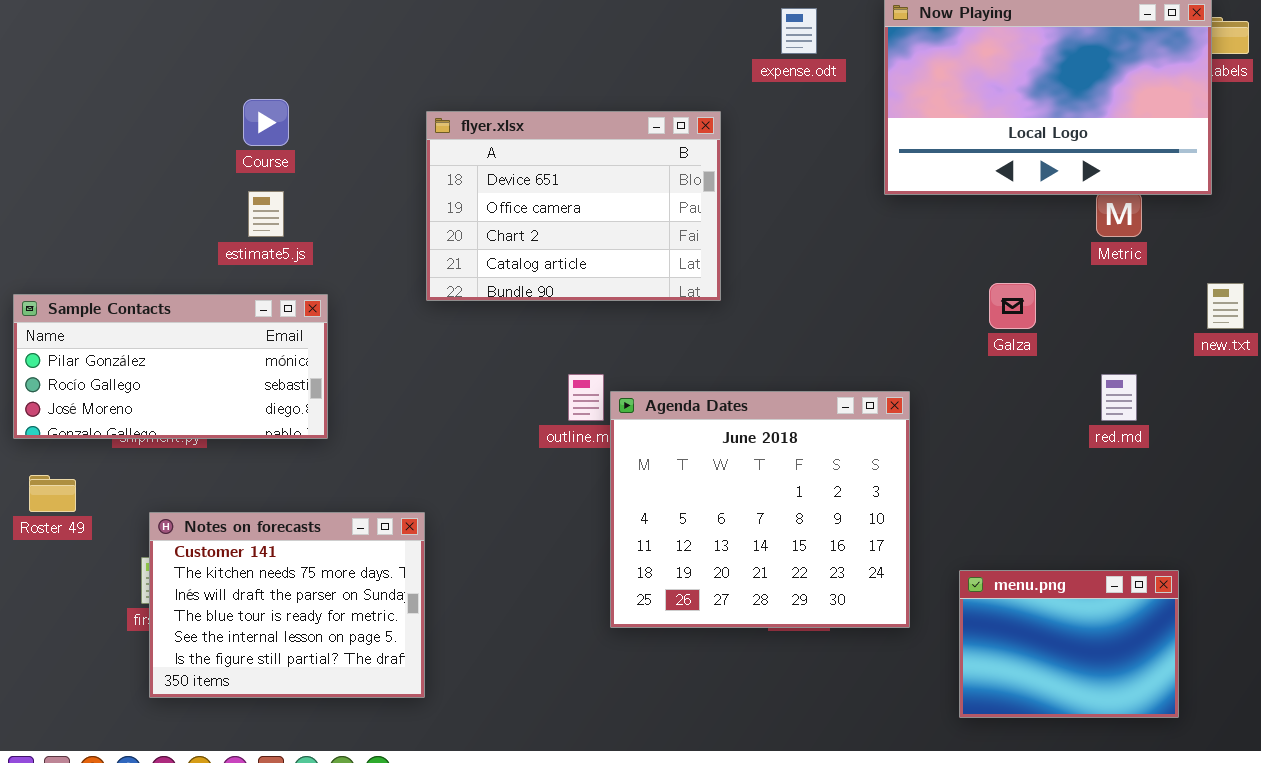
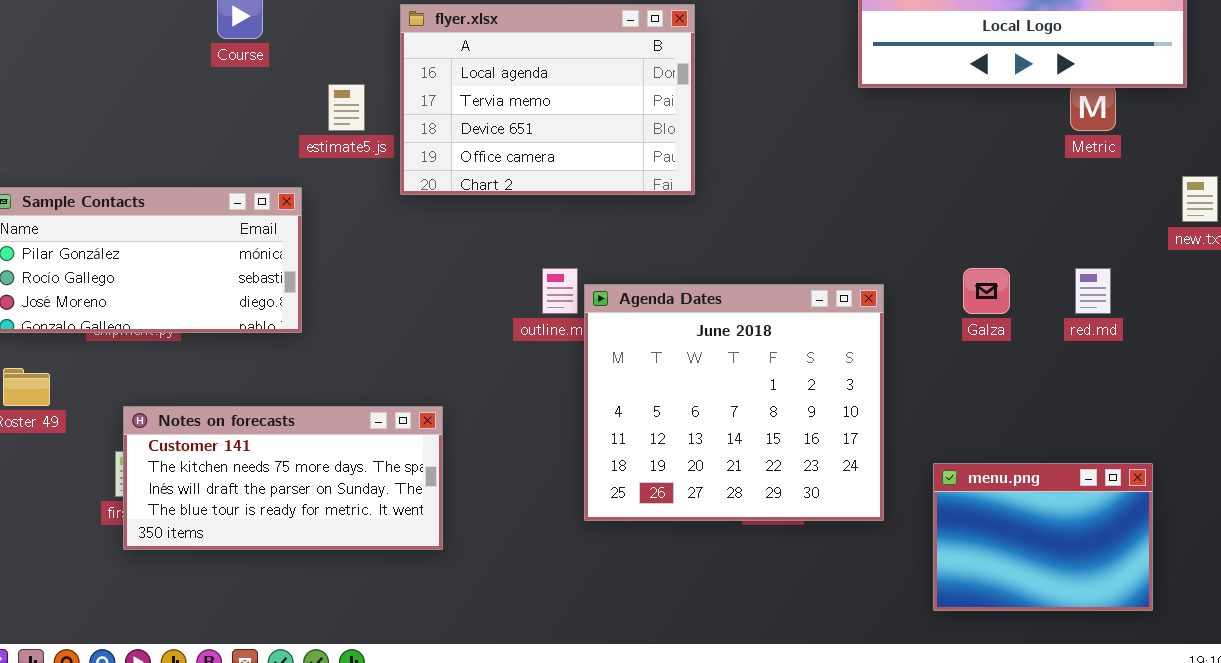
flyer.xlsx: [426,111,721,301] -> [400,4,695,195], scrolled up 2 rows
estimate5.js: [248,191,284,237] -> [328,84,365,131], moved
Galza: [989,283,1036,329] -> [963,268,1010,314], moved
Notes on forecasts: [149,512,425,698] -> [123,406,443,550], resized

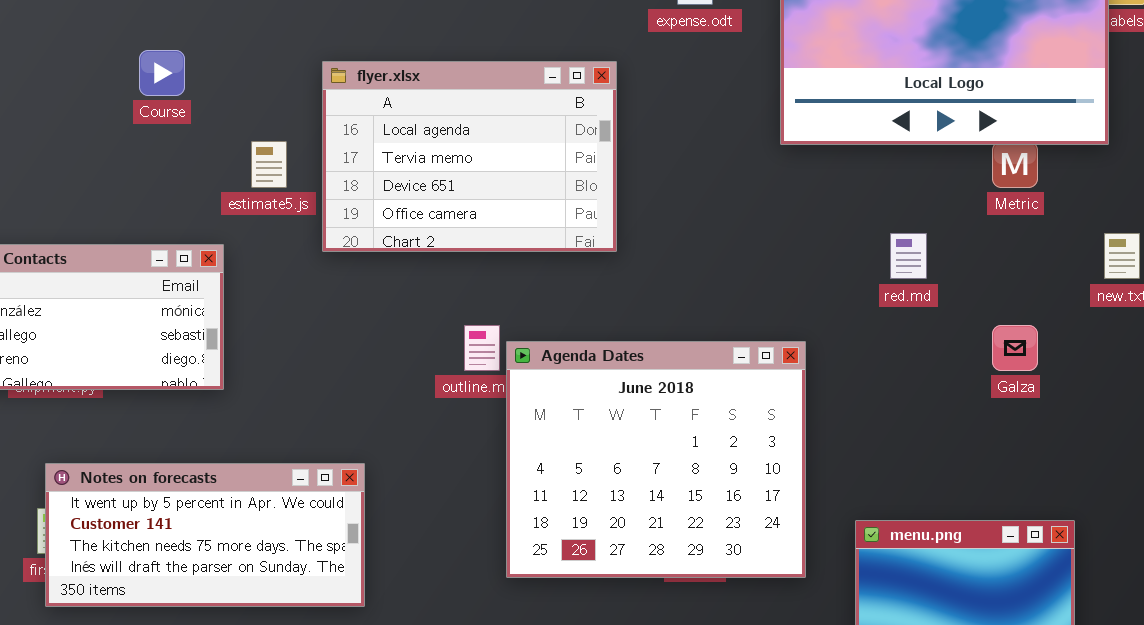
Galza: [963,268,1010,314] -> [992,325,1038,371], moved
red.md: [1075,268,1111,314] -> [890,233,927,279], moved
Notes on forecasts: [123,406,443,550] -> [45,463,365,607], scrolled up 1 row

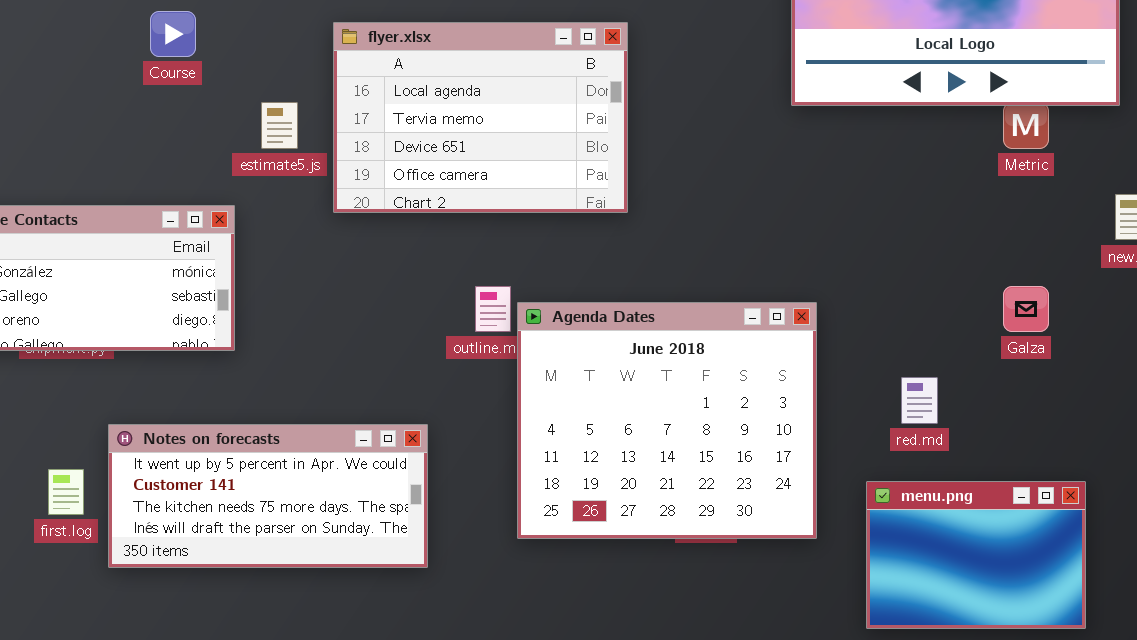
red.md: [890,233,927,279] -> [901,377,938,424], moved
Notes on forecasts: [45,463,365,607] -> [108,424,428,568], moved

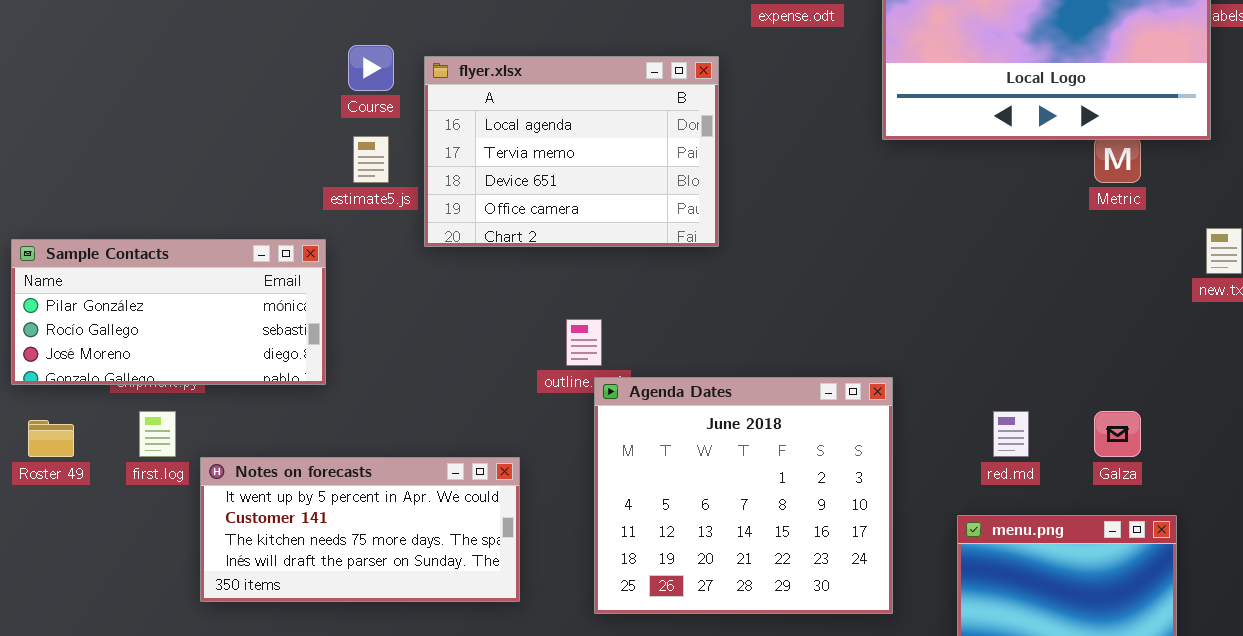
Course: [150,11,196,57] -> [348,45,394,91], moved
Galza: [1003,286,1049,332] -> [1094,411,1141,457], moved
Agenda Dates: [517,302,817,539] -> [594,377,893,614], moved
first.log: [48,469,84,515] -> [139,411,176,457], moved

